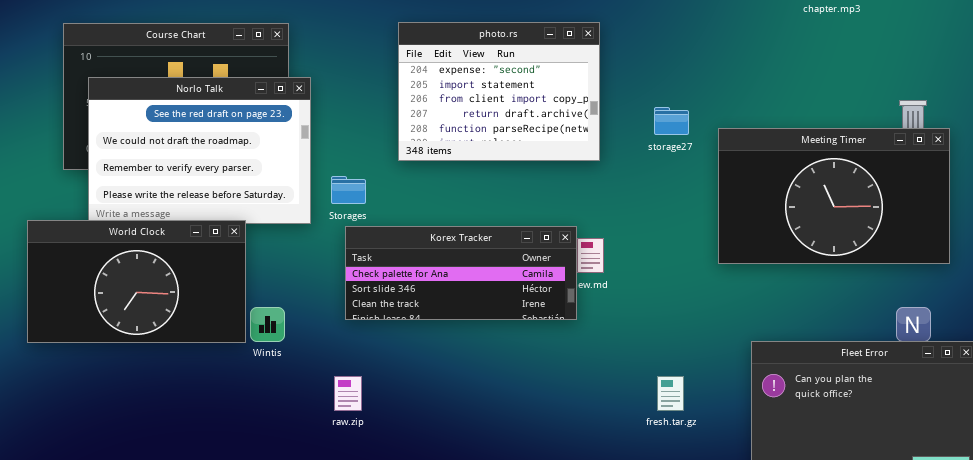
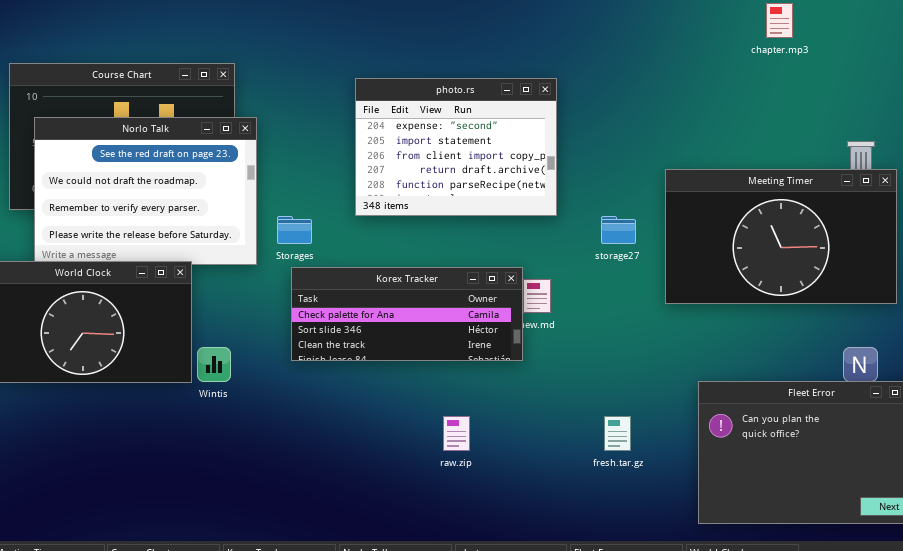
photo.rs: [398,22,600,161] -> [355,78,557,216], moved
storage27: [654,107,689,135] -> [601,216,636,244], moved
raw.zip: [334,376,362,411] -> [443,416,470,451], moved

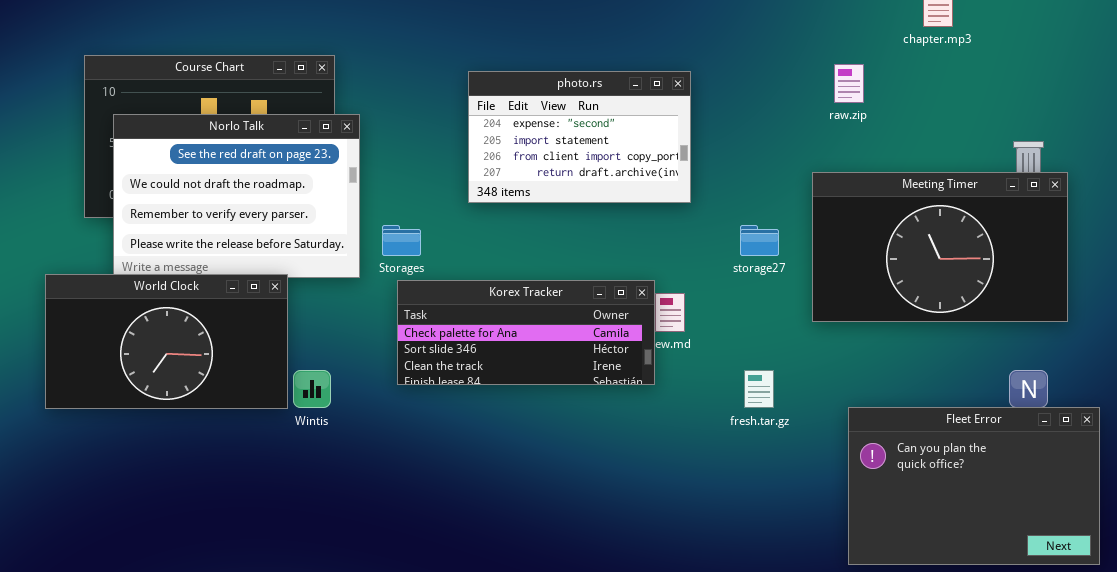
photo.rs: [355,78,557,216] -> [468,71,691,203], resized
raw.zip: [443,416,470,451] -> [834,64,864,103], moved
fresh.tar.gz: [604,416,631,451] -> [744,370,774,408], moved

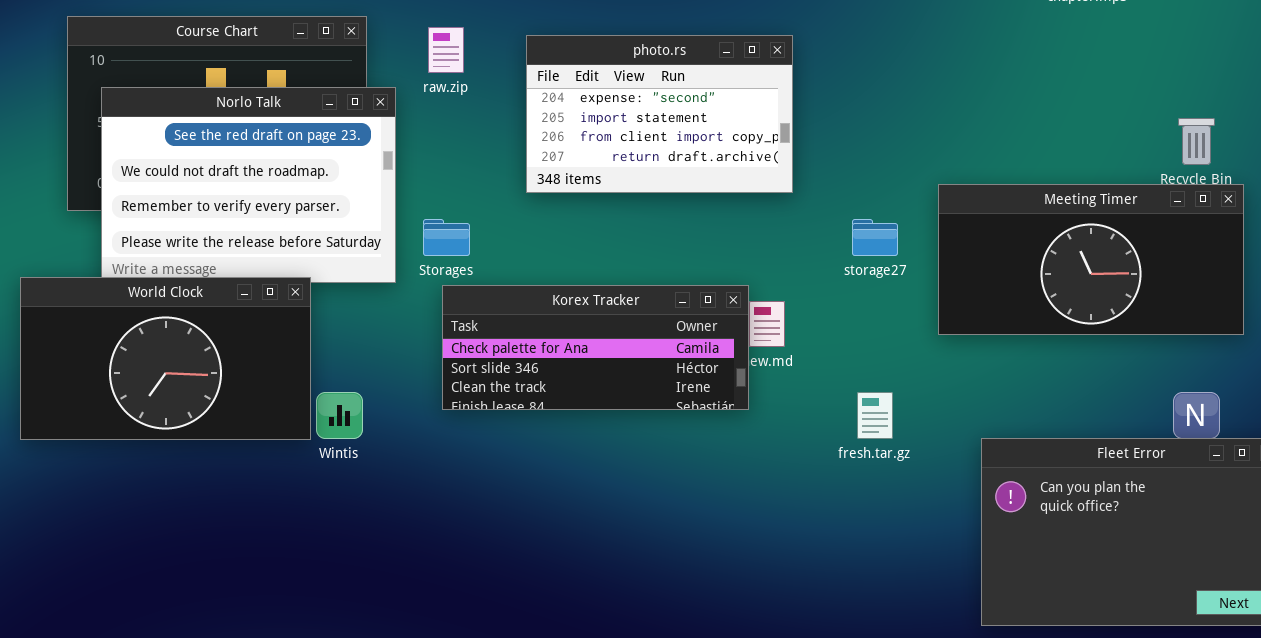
raw.zip: [834,64,864,103] -> [428,27,464,73], moved
Meeting Timer: [812,172,1068,322] -> [938,184,1244,335], resized

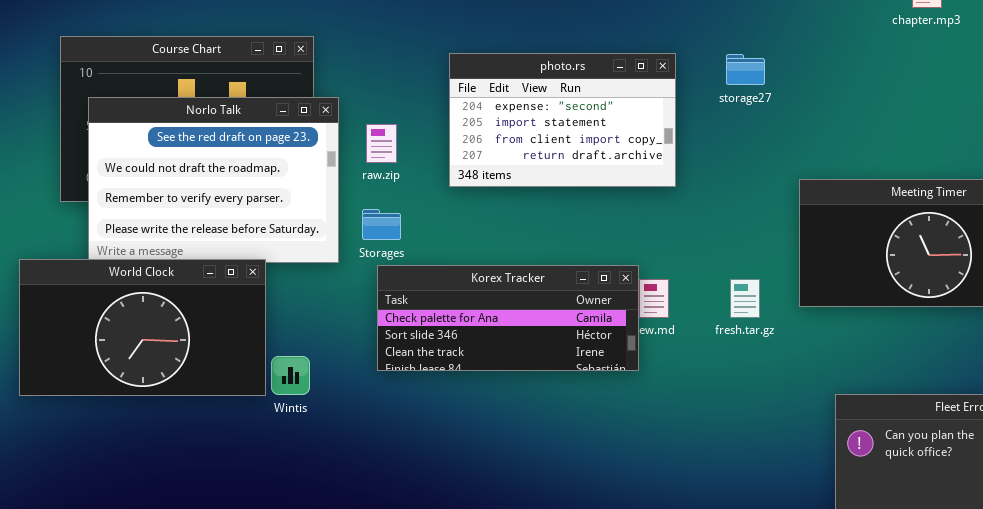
raw.zip: [428,27,464,73] -> [366,124,397,163], moved
storage27: [852,219,898,256] -> [726,54,765,85], moved
fresh.tar.gz: [857,392,893,439] -> [730,279,760,318], moved

